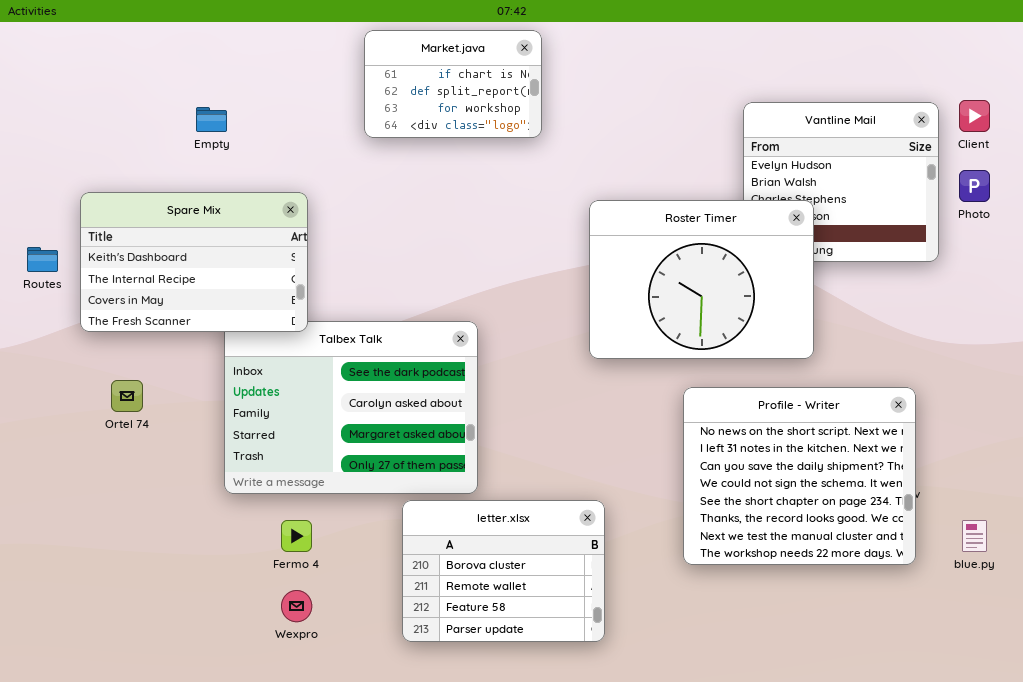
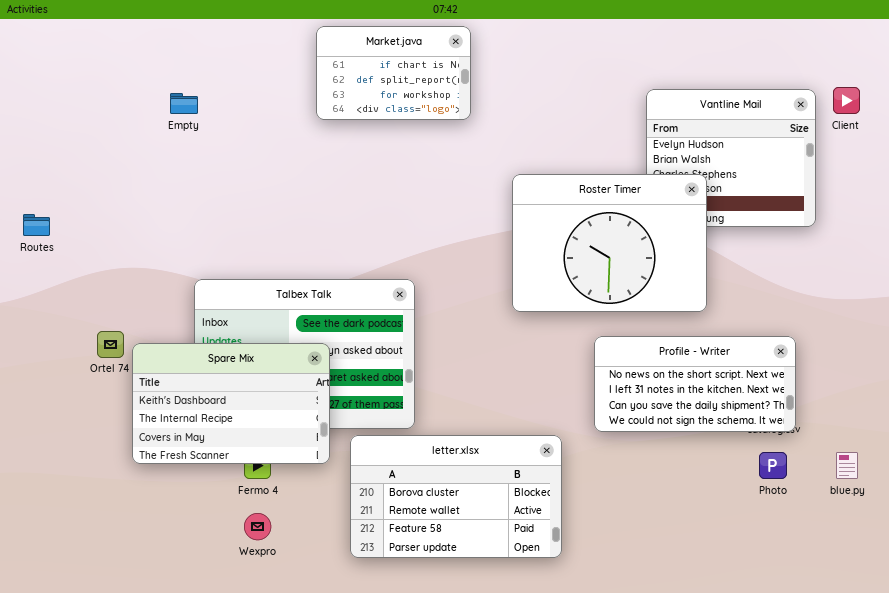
Photo: [959,170,990,202] -> [759,452,787,479], moved
Spare Mix: [80,192,308,332] -> [132,343,330,464], moved
Profile - Writer: [683,387,916,565] -> [594,336,796,432], resized
letter.xlsx: [402,500,605,642] -> [350,435,562,558], resized

